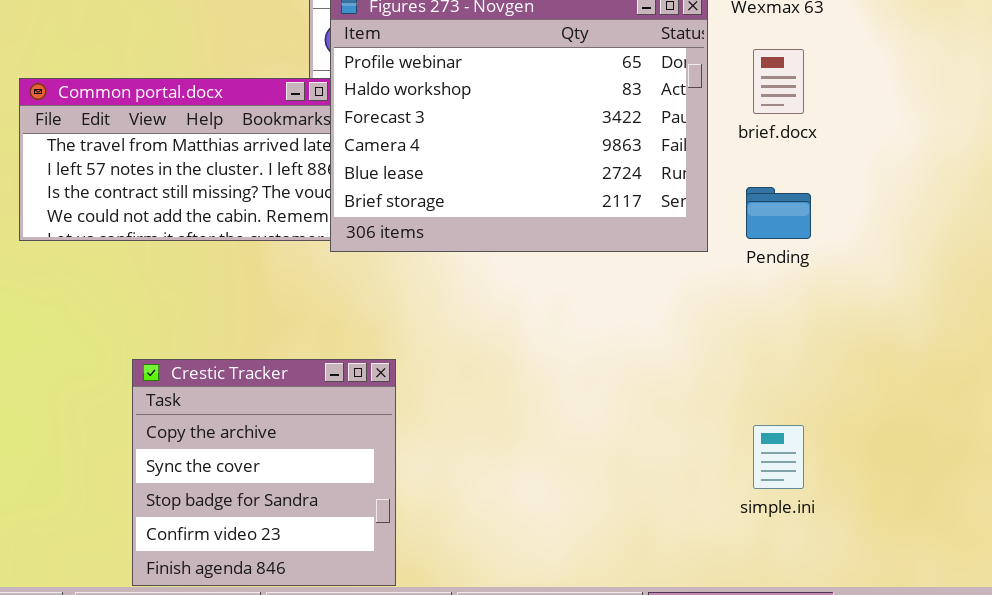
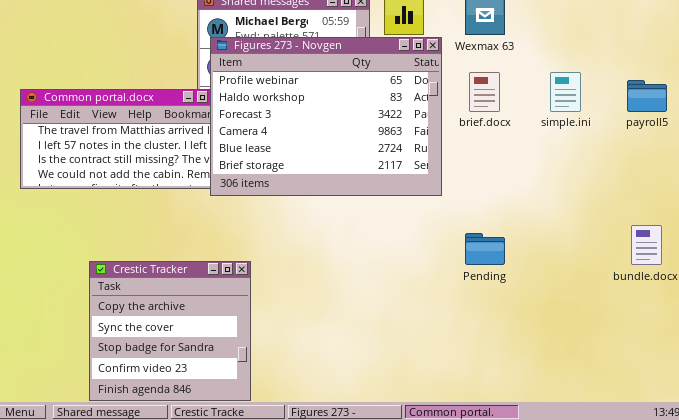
Pending: [746,187,811,239] -> [465,233,505,265], moved
simple.ini: [753,425,804,489] -> [550,72,581,112], moved

